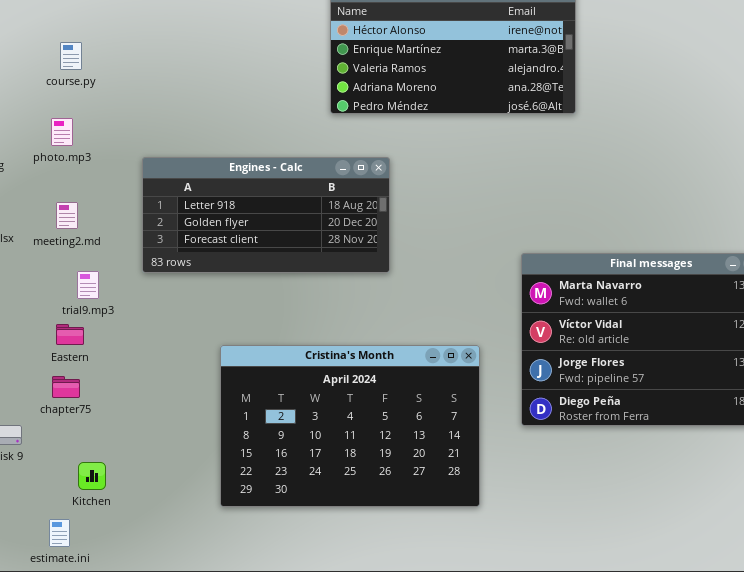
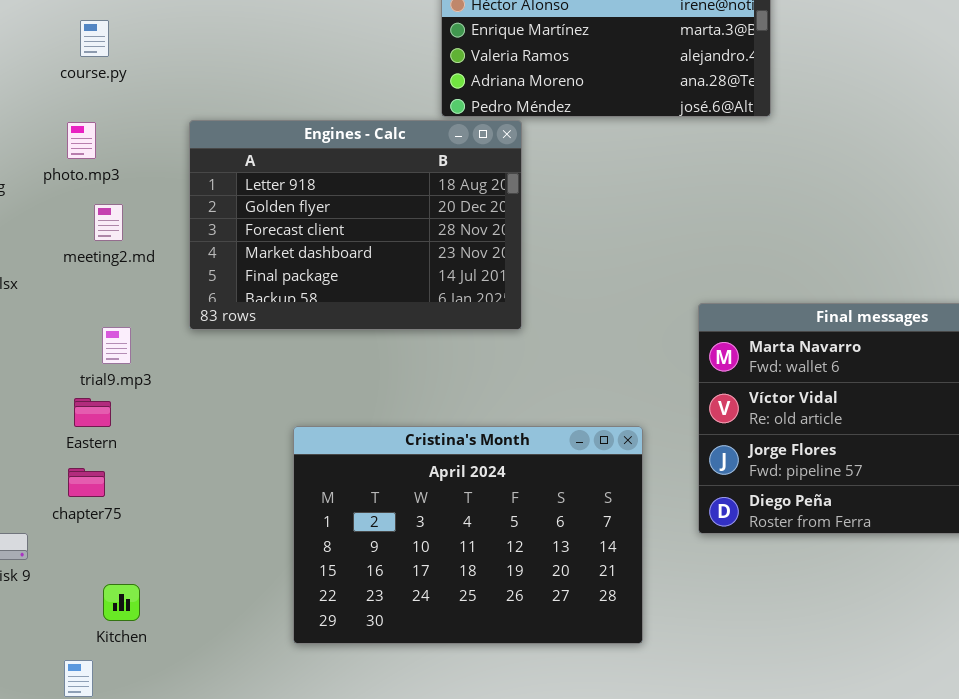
Engines - Calc: [142,157,390,273] -> [189,120,522,330], resized
meeting2.md: [56,202,78,229] -> [94,204,123,241], moved

